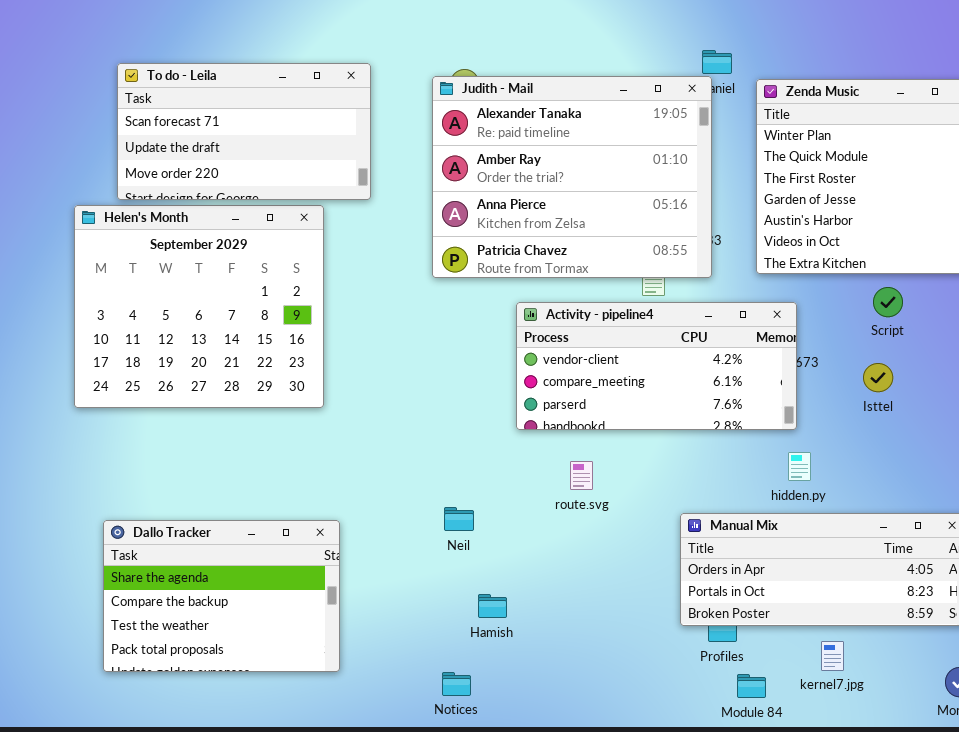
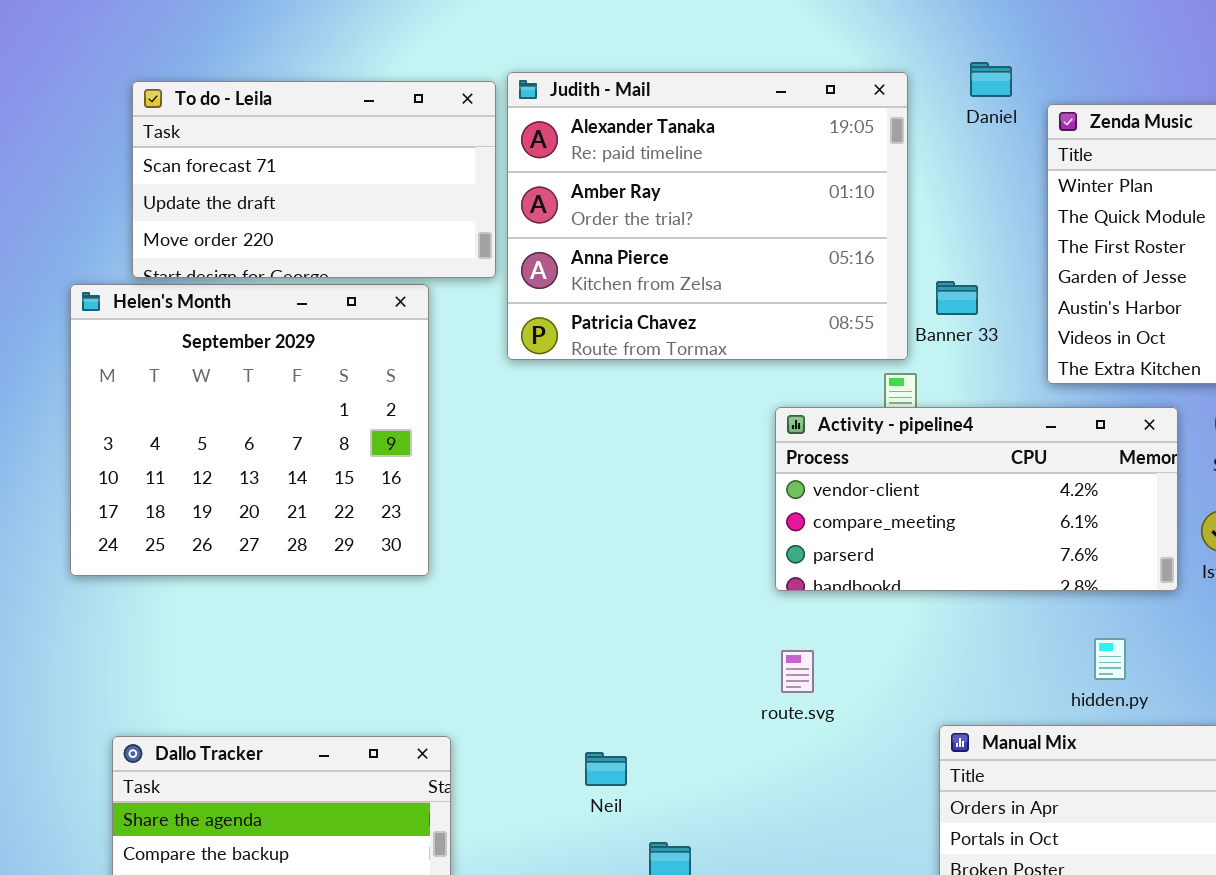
Judith - Mail: [432,76,712,278] -> [507,72,908,360], moved
Activity - pipeline4: [516,302,797,430] -> [775,407,1178,591], moved
Neil: [444,507,474,531] -> [585,752,627,786], moved

